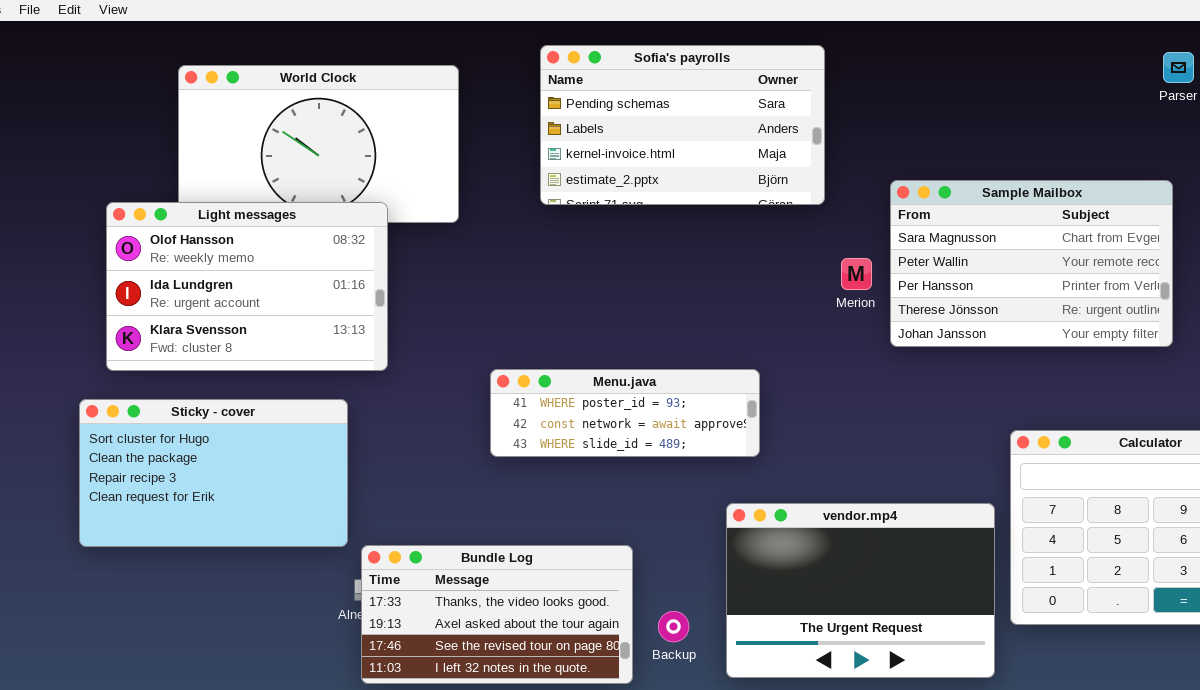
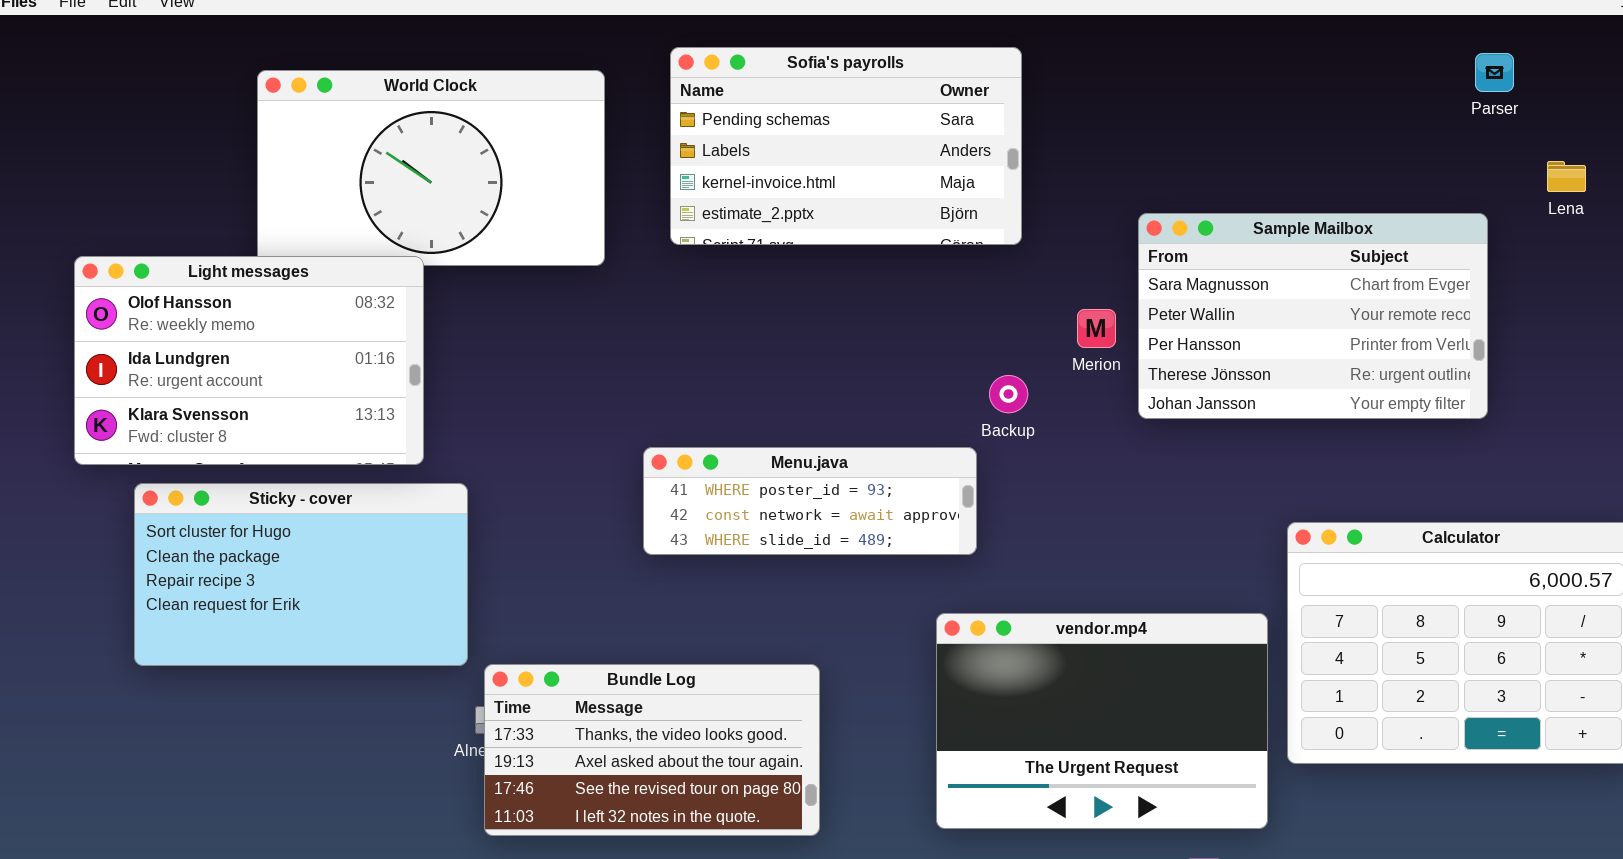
Sofia's payrolls: [540,45,825,205] -> [670,47,1022,245], moved
Light messages: [106,202,388,371] -> [74,256,424,465], moved
Backup: [658,611,689,642] -> [989,375,1028,413], moved

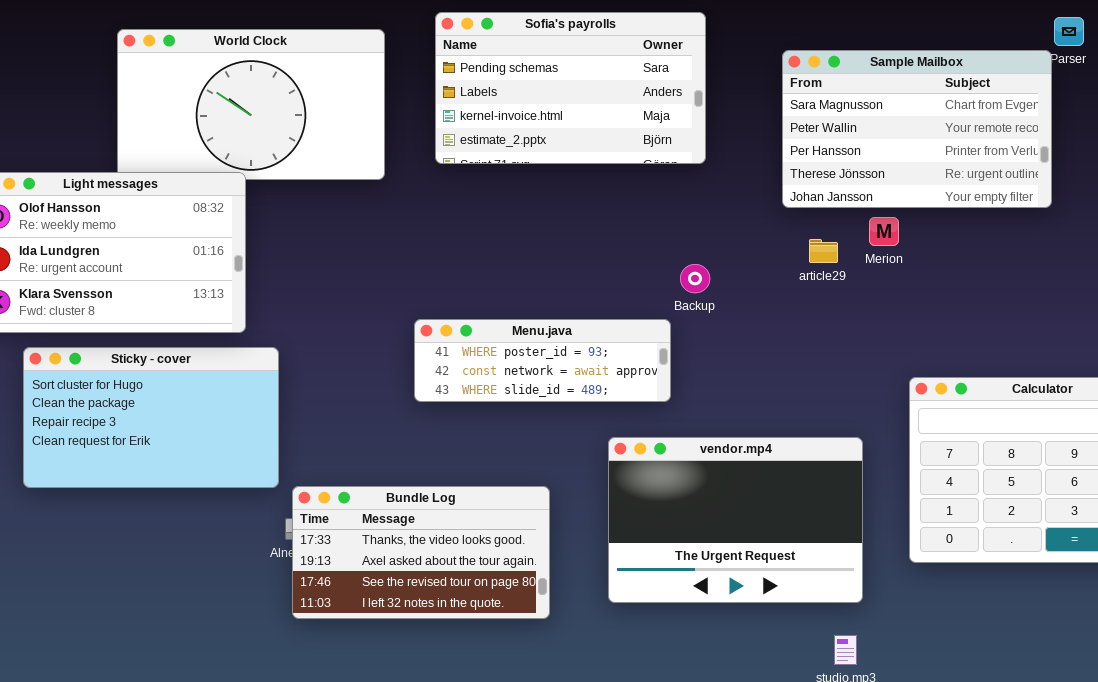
Sample Mailbox: [1138,213,1488,419] -> [782,50,1052,208], moved
Merion: [1077,309,1116,348] -> [869,217,899,246], moved
vendor.mp4: [936,613,1268,829] -> [608,437,863,603], moved

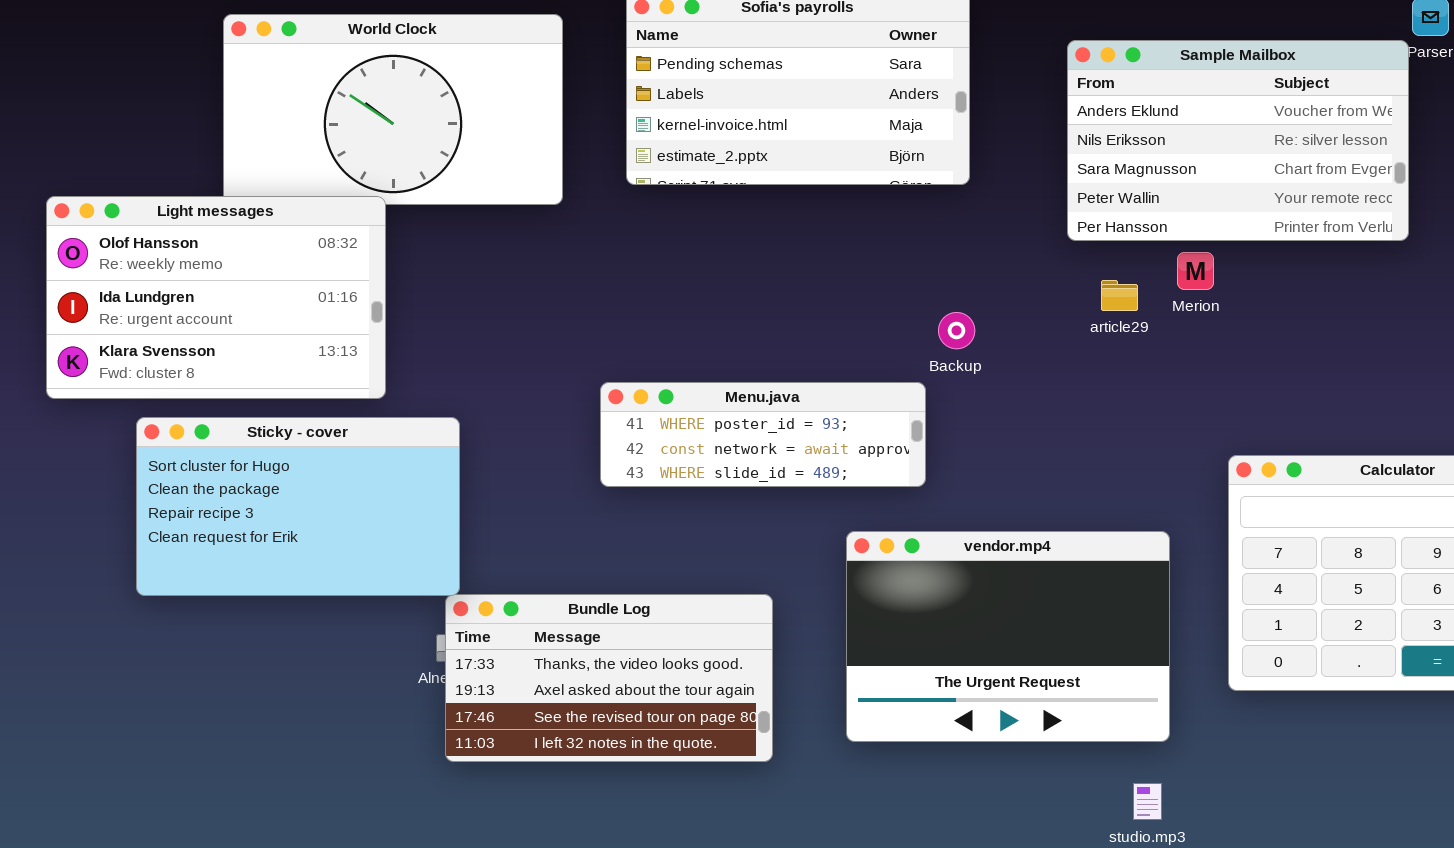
Sample Mailbox: [782,50,1052,208] -> [1067,40,1409,241], scrolled up 2 rows
Sticky - cover: [23,347,279,488] -> [136,417,460,596], moved

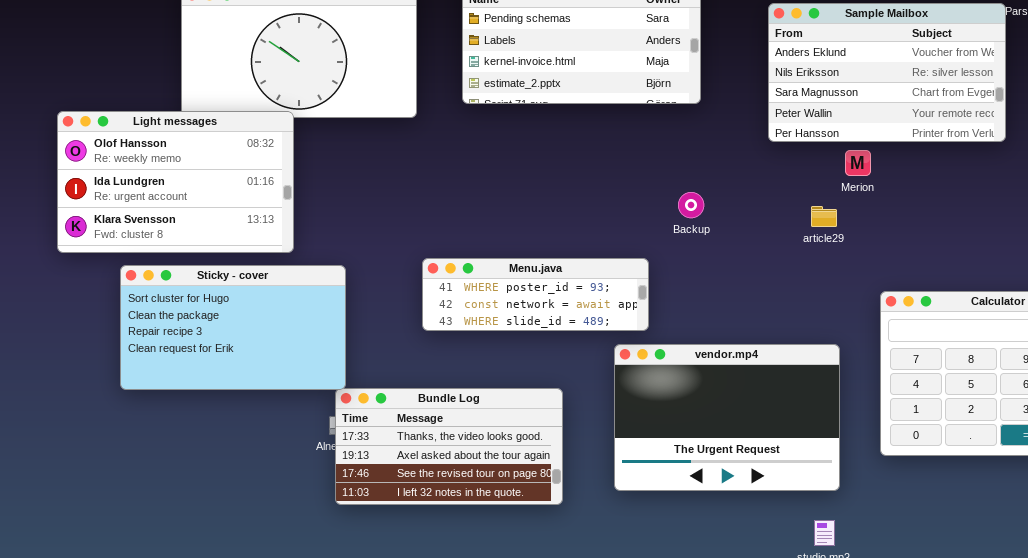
article29: [1101,280,1138,311] -> [811,206,837,227], moved
Menu.java: [600,382,926,487] -> [422,258,649,331], moved

